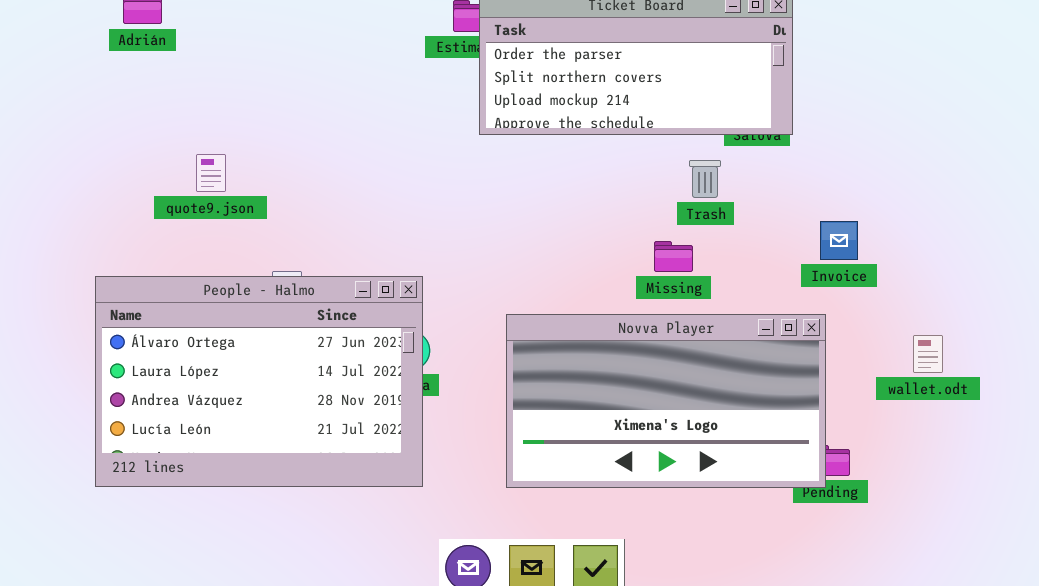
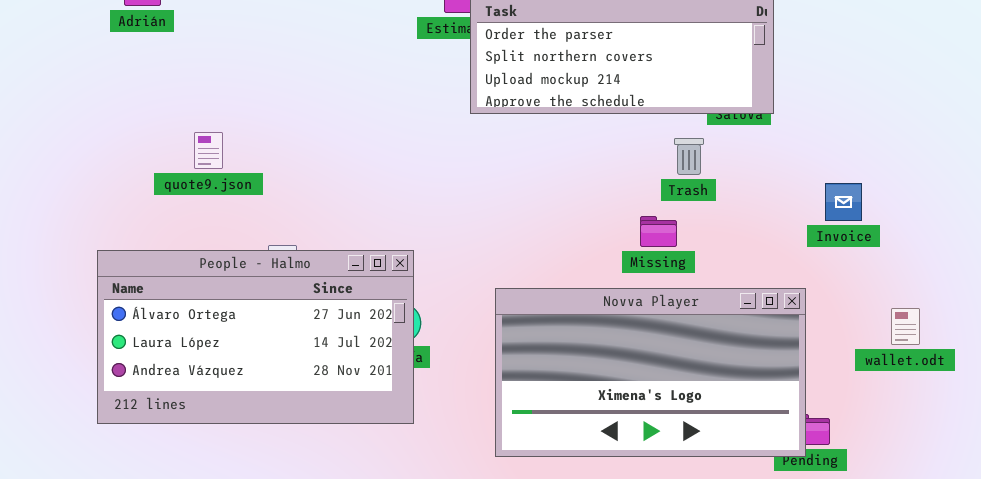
Invoice: [820,221,858,260] -> [825,183,862,221], moved
People - Halmo: [95,276,423,487] -> [97,250,414,424], resized

